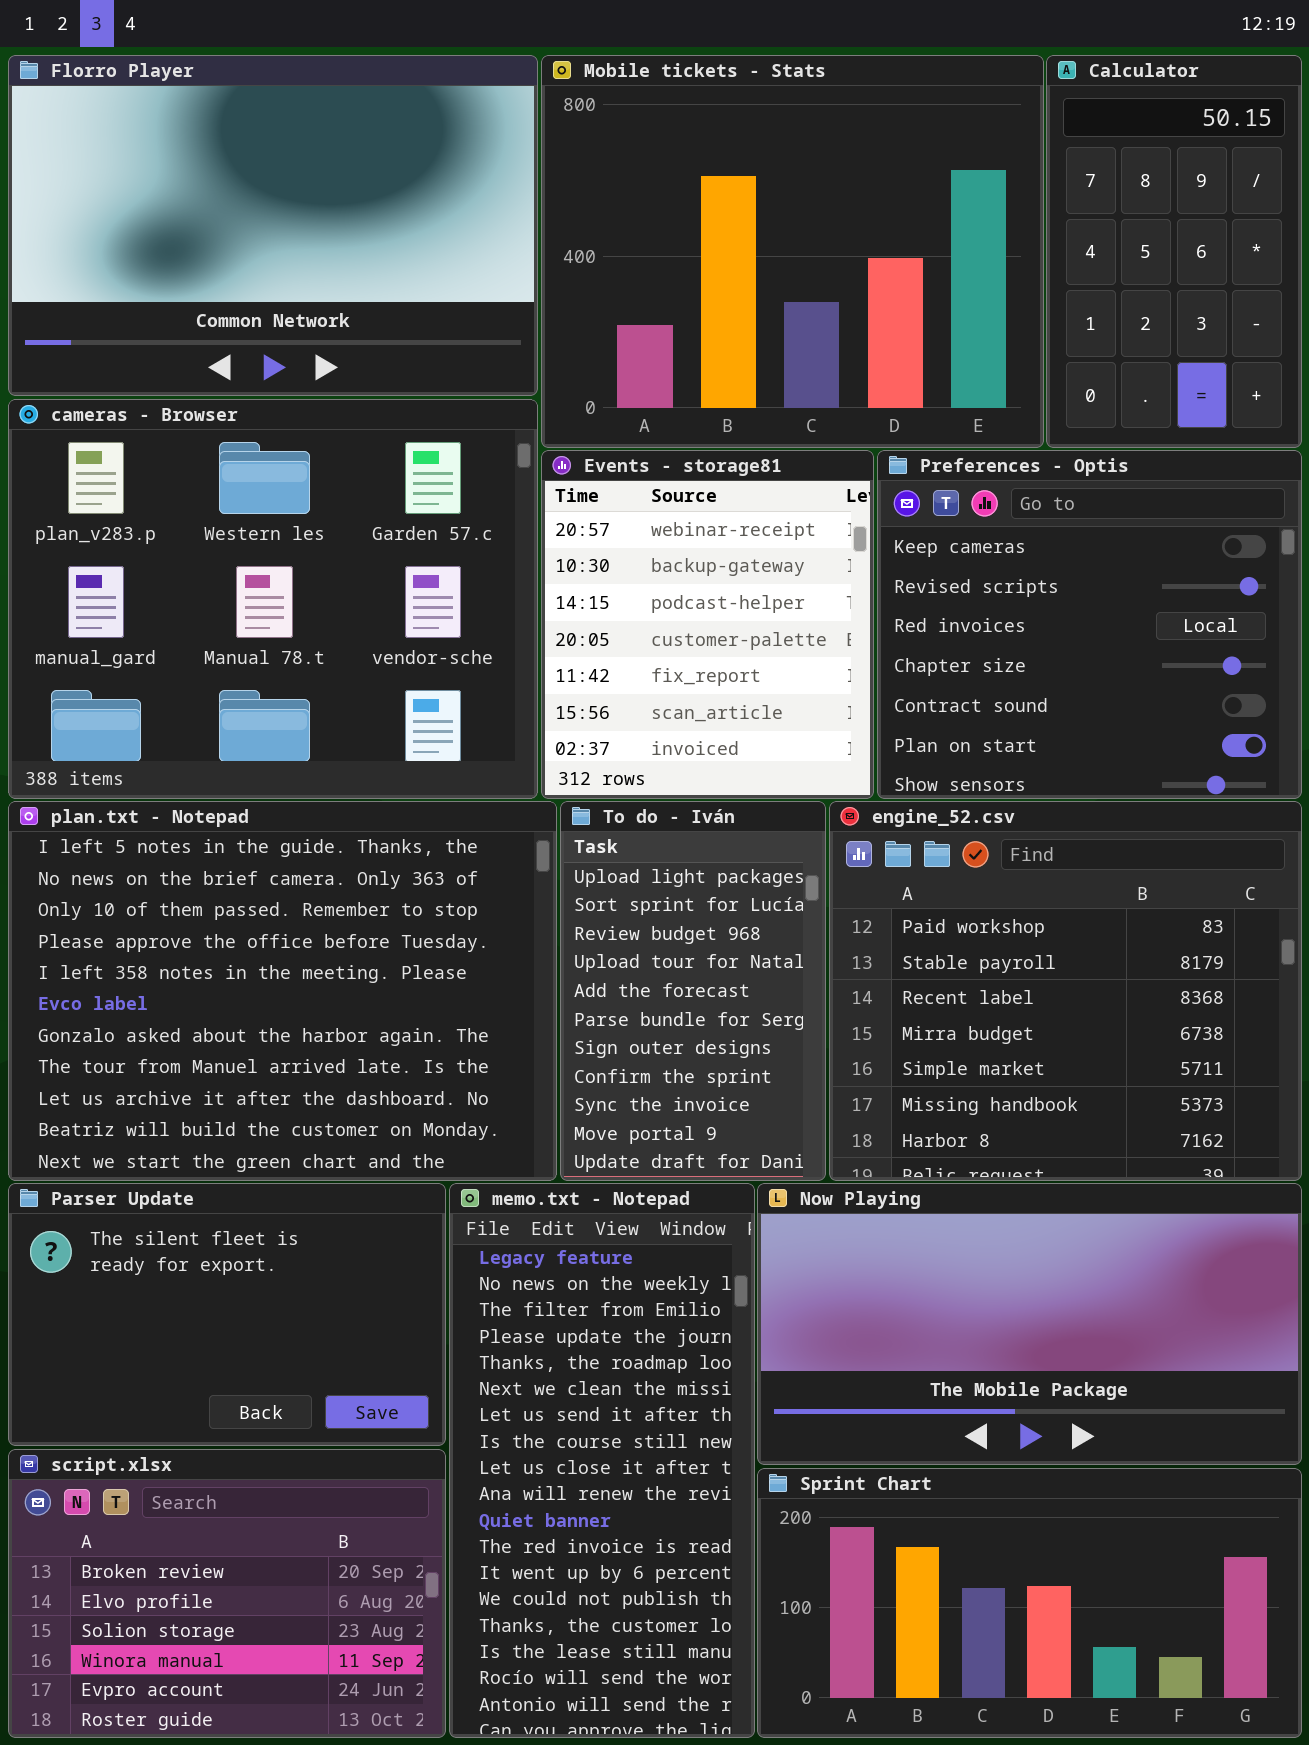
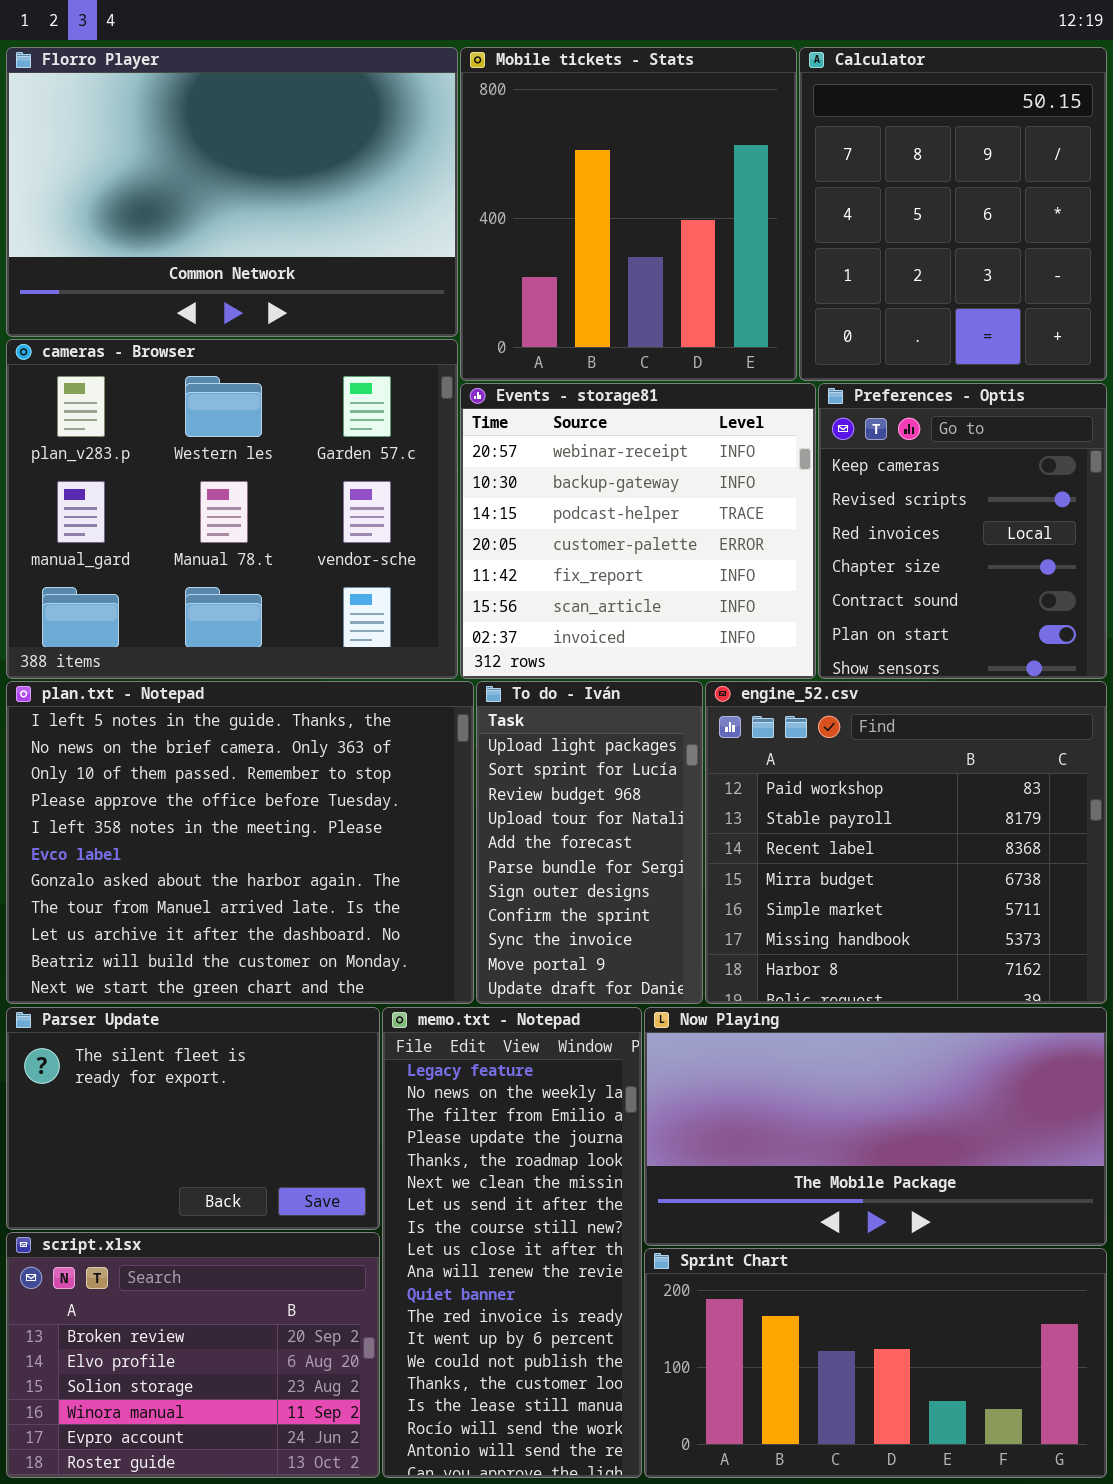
Mobile tickets - Stats: [541,55,1044,448] -> [460,47,797,381], resized
Calculator: [1046,55,1302,448] -> [799,47,1107,381], resized
Events - storage81: [541,450,874,799] -> [460,383,816,679], resized
Preferences - Optis: [877,450,1302,799] -> [818,383,1107,679], resized

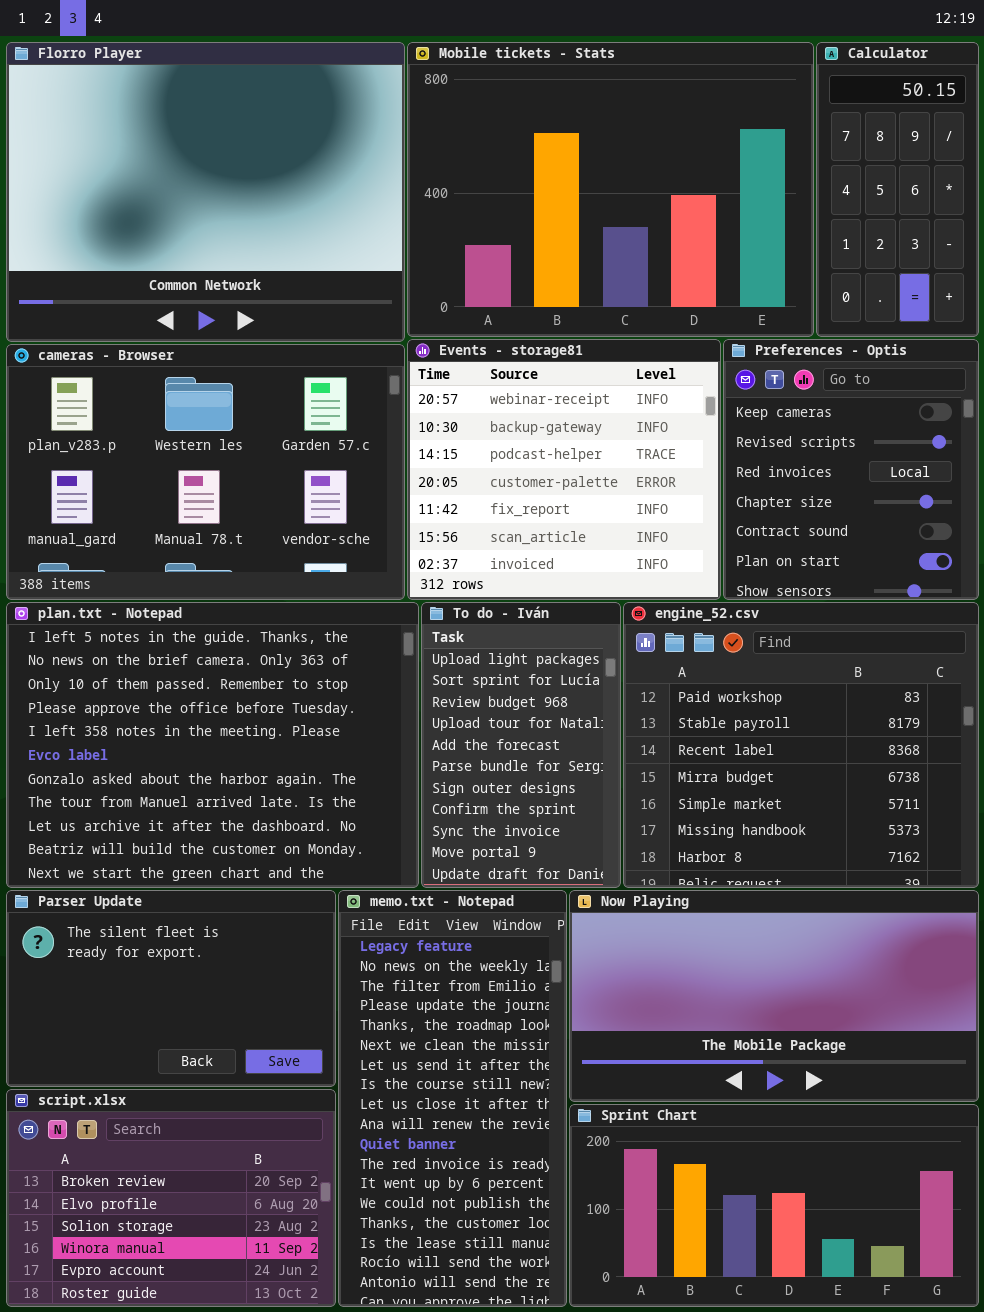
Florro Player: [6,47,458,337] -> [6,42,405,342], resized
Mobile tickets - Stats: [460,47,797,381] -> [407,42,814,337], resized
Calculator: [799,47,1107,381] -> [816,42,979,337], resized
cameras - Browser: [6,339,458,679] -> [6,344,405,600], resized

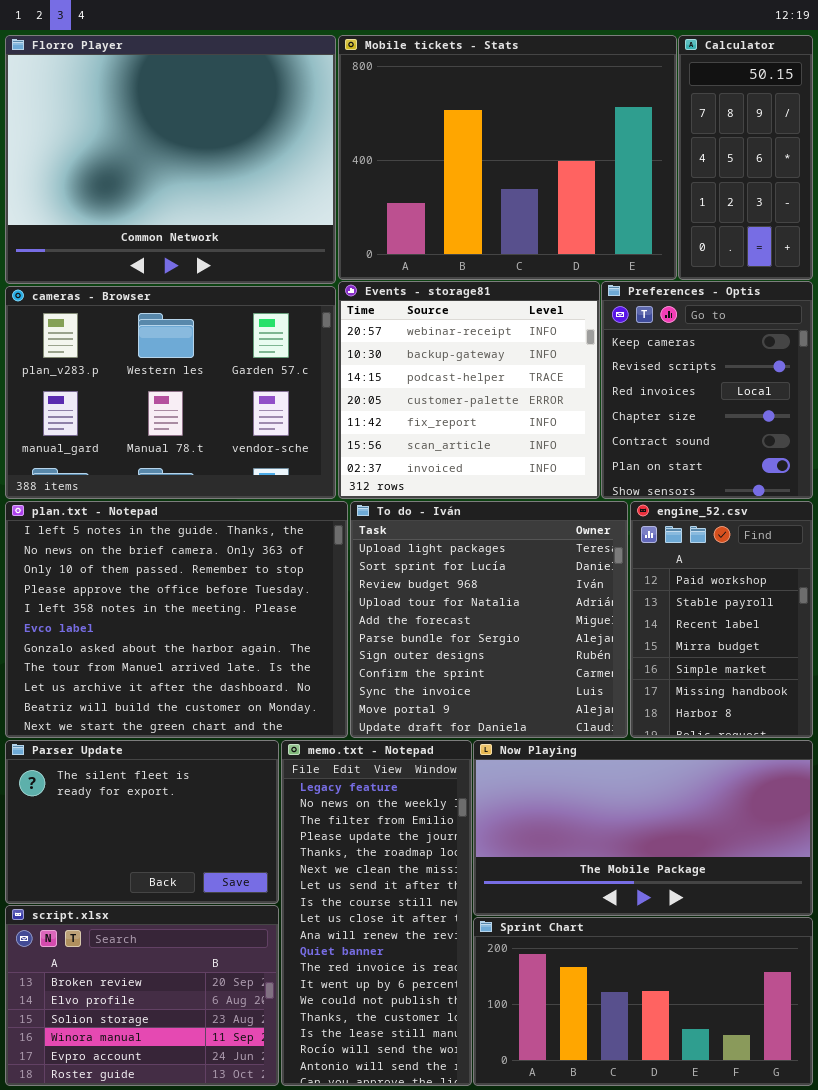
To do - Iván: [421,602,621,888] -> [350,501,628,738], resized
engine_52.csv: [623,602,979,888] -> [630,501,813,738], resized

